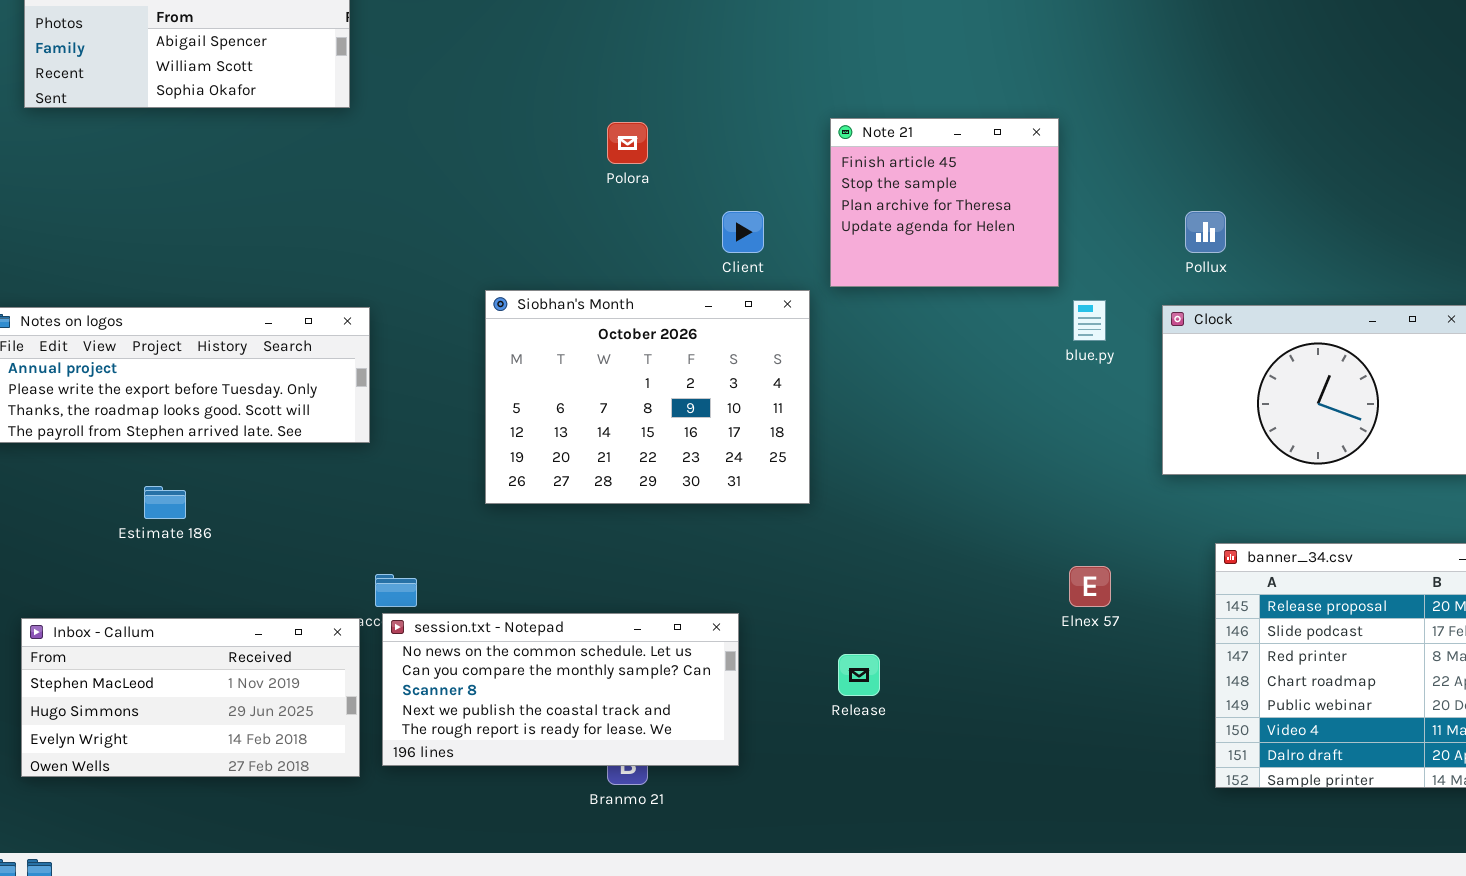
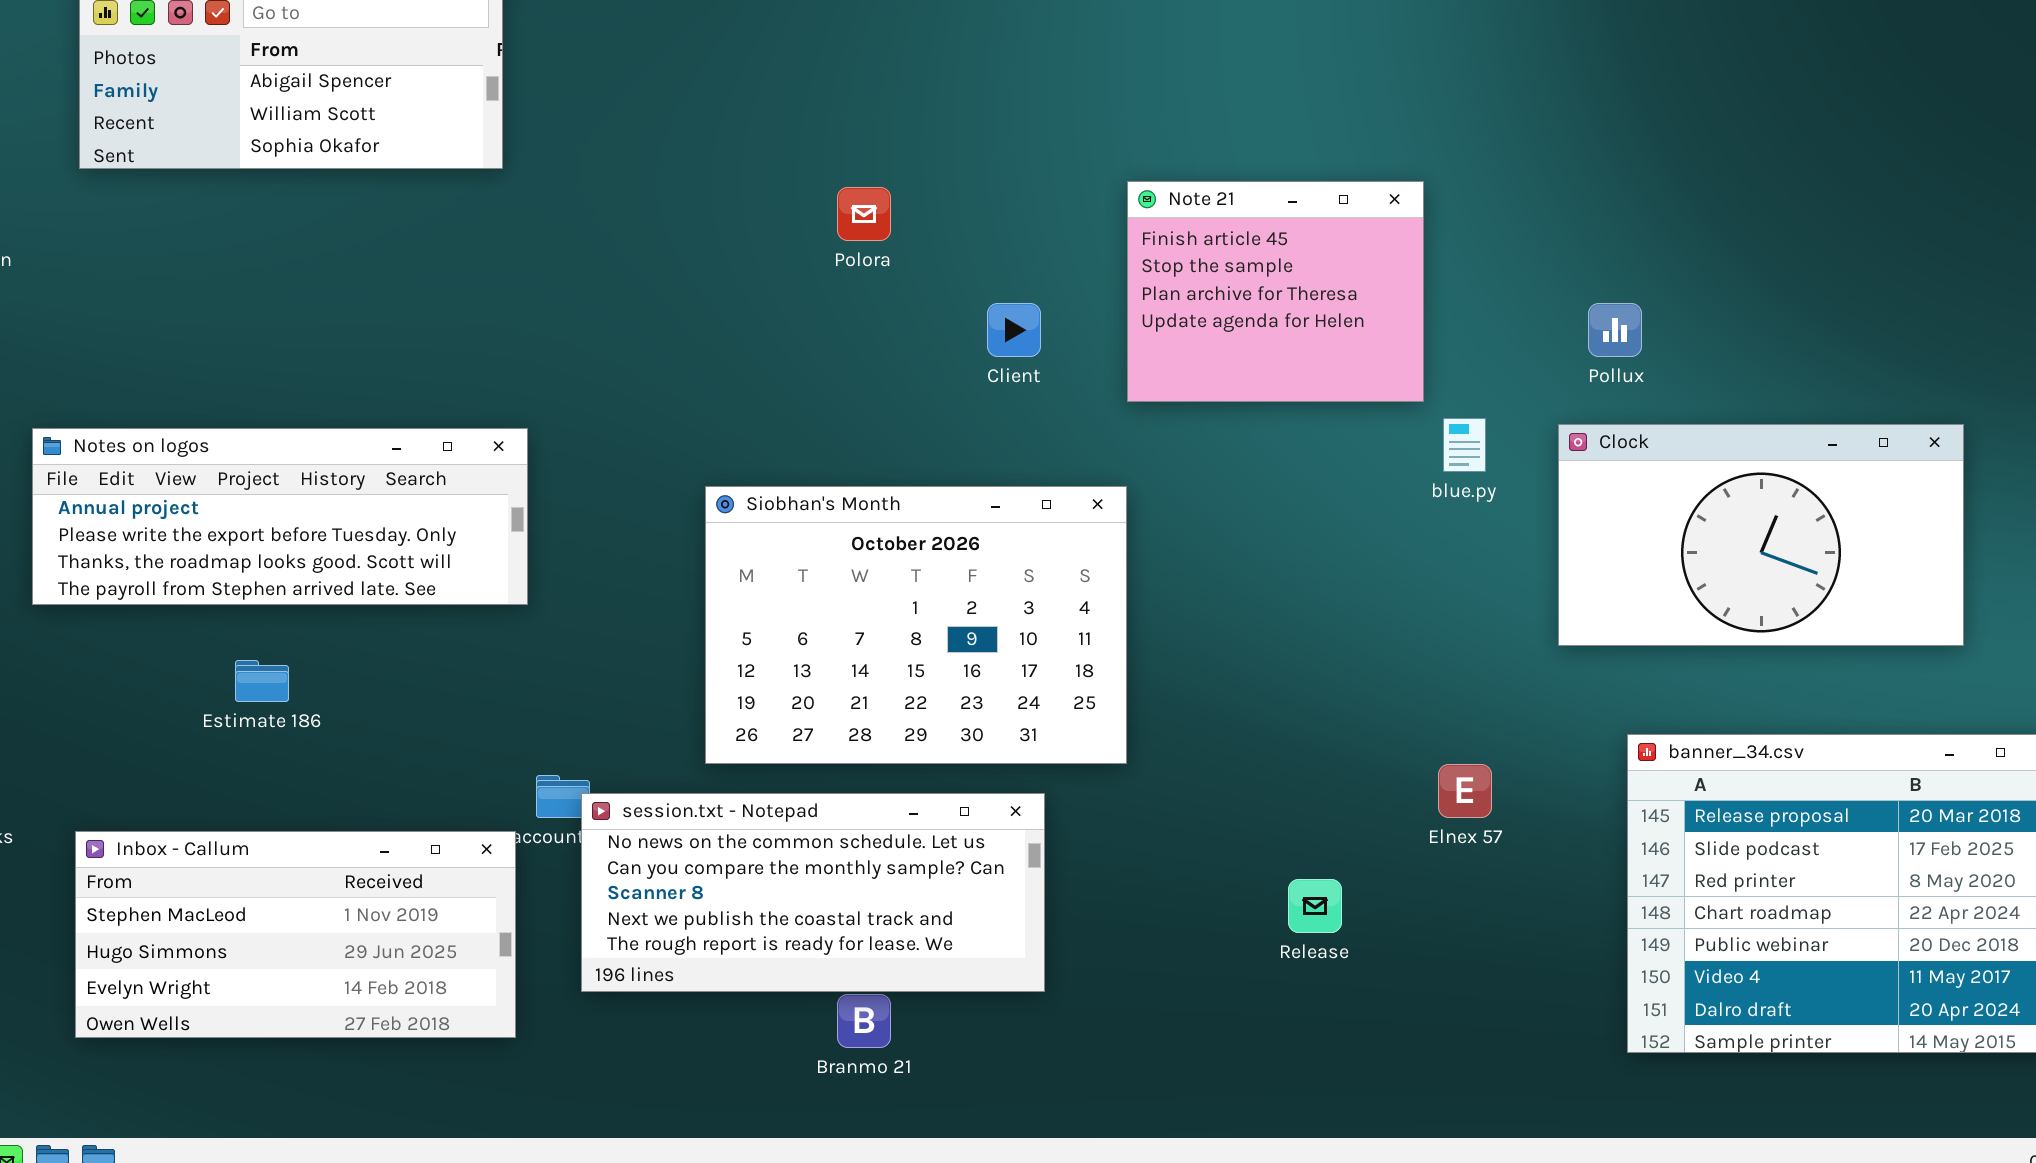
Siobhan's Month: [485,290,810,504] -> [705,486,1127,764], moved
session.txt - Notepad: [382,613,739,766] -> [581,793,1045,992], moved
Release: [838,654,880,696] -> [1288,879,1342,933], moved

